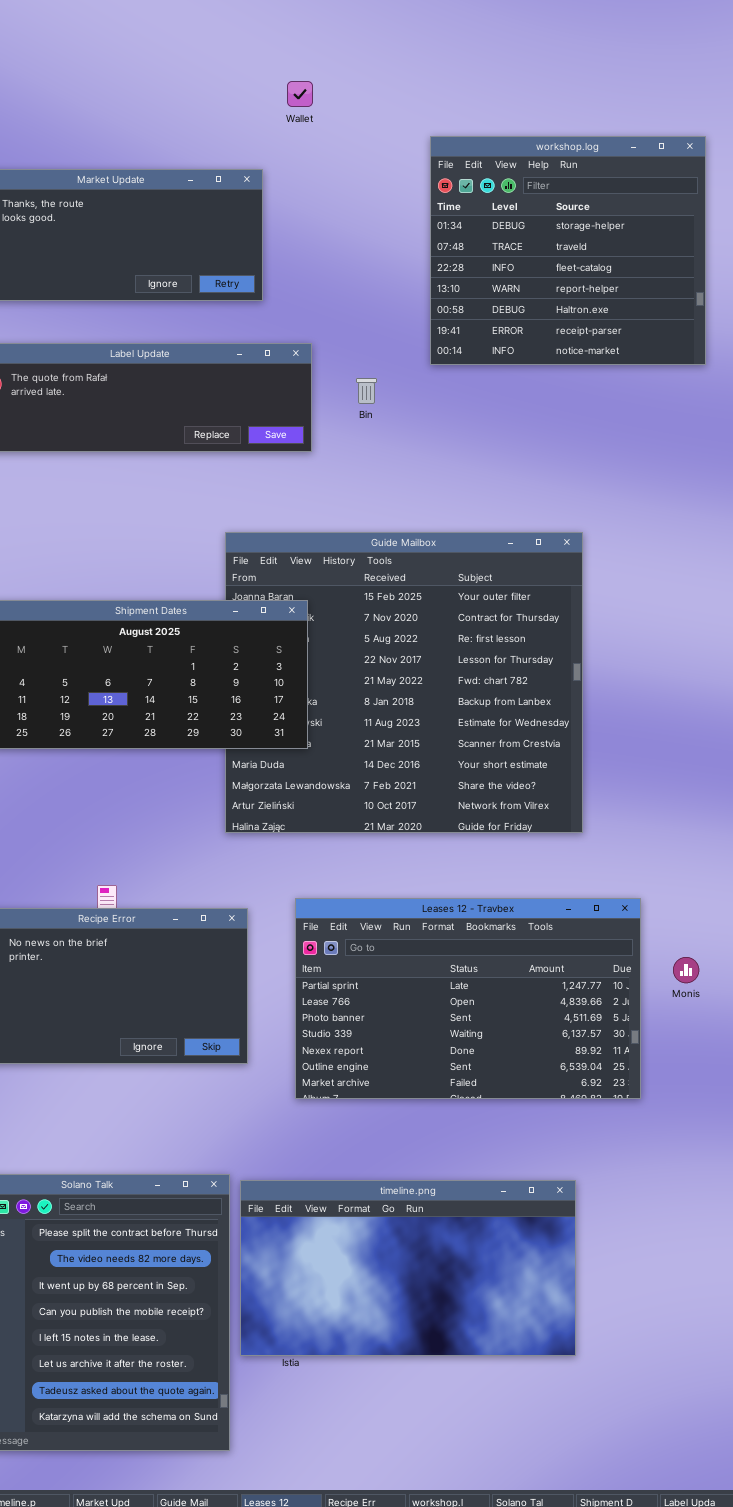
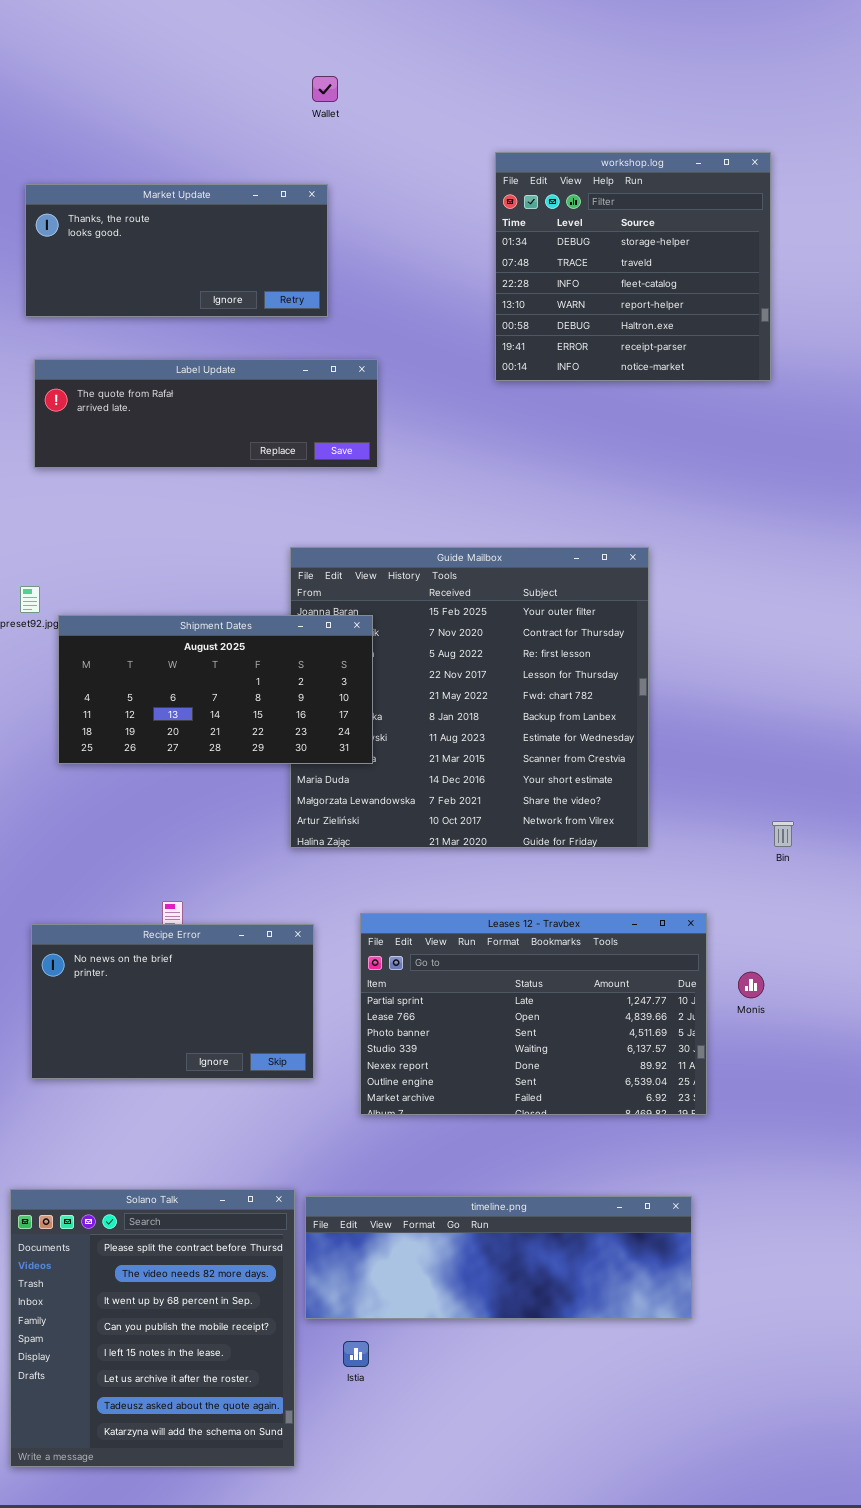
Wallet: [287,81,313,107] -> [312,76,338,102], moved
Bin: [356,378,377,404] -> [772,821,794,847], moved
timeline.png: [240,1180,576,1356] -> [305,1196,692,1319], resized

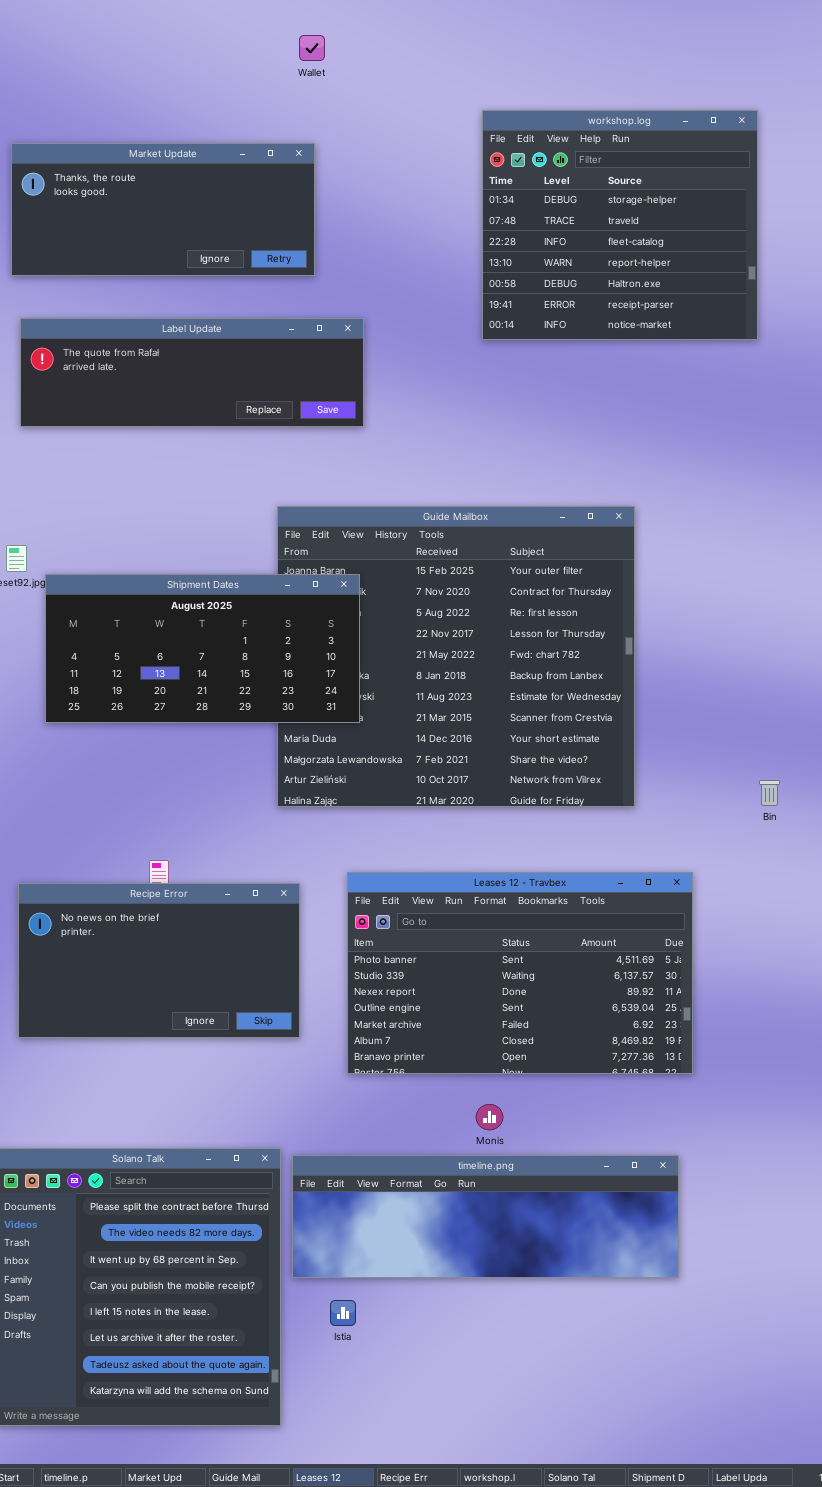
Leases 12 - Travbex: [360,913,707,1115] -> [347,872,693,1074], scrolled down 2 rows
Monis: [738,972,764,998] -> [476,1104,503,1130], moved

